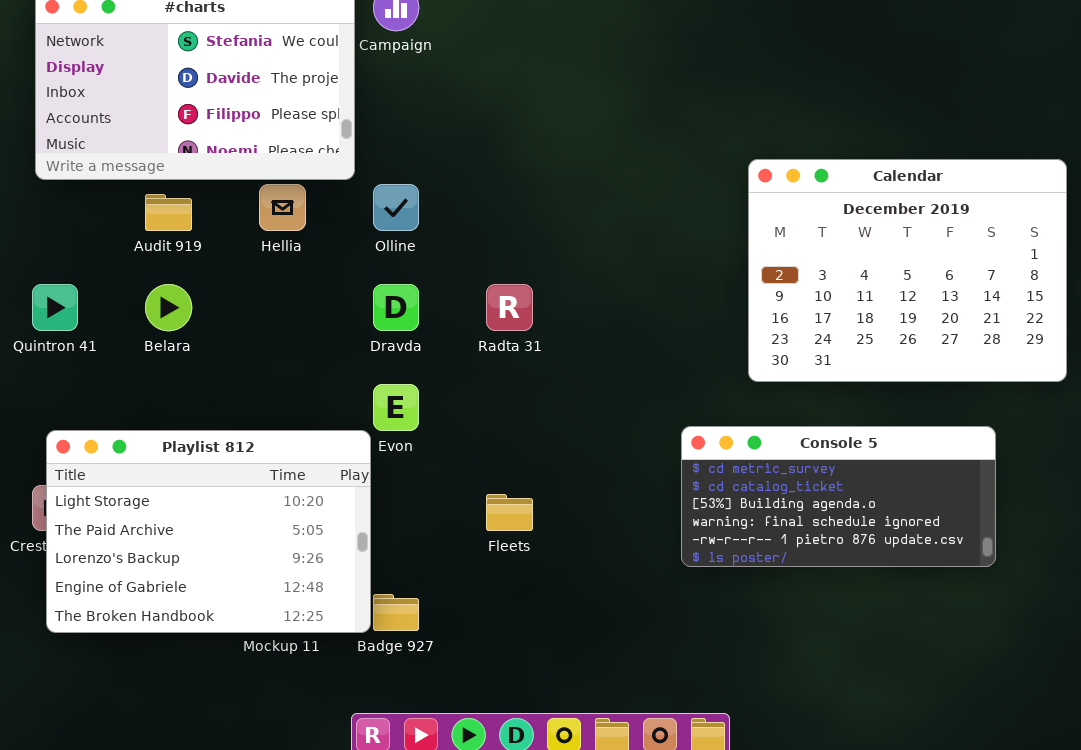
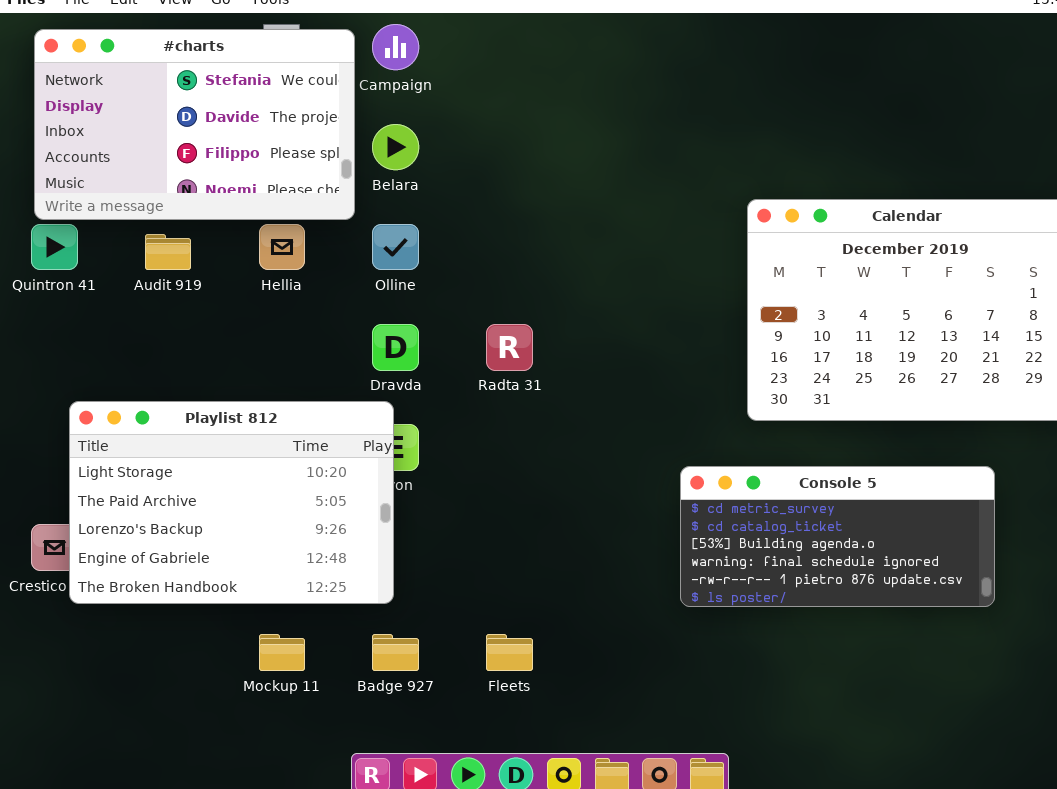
Quintron 41: [32,284,78,331] -> [31,224,78,270], moved
Belara: [145,284,192,331] -> [372,124,419,170], moved
Playlist 812: [46,430,371,633] -> [69,401,394,604], moved
Fleets: [486,494,533,531] -> [486,634,533,671], moved

